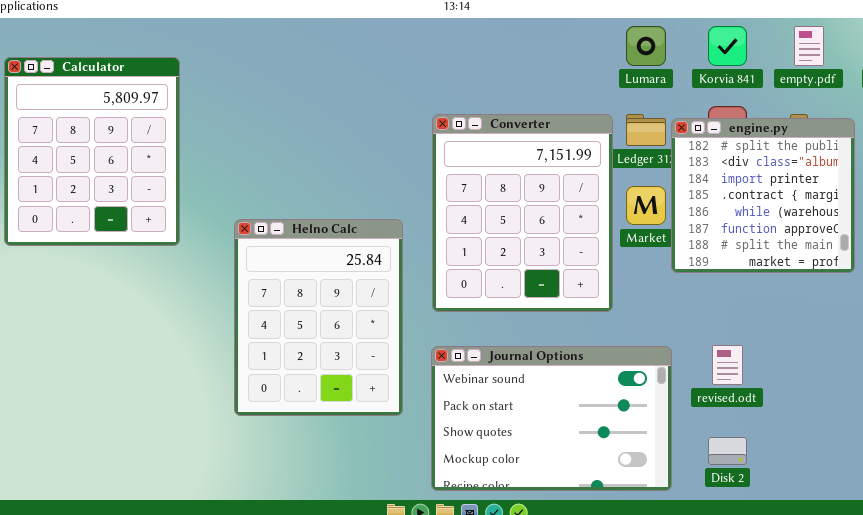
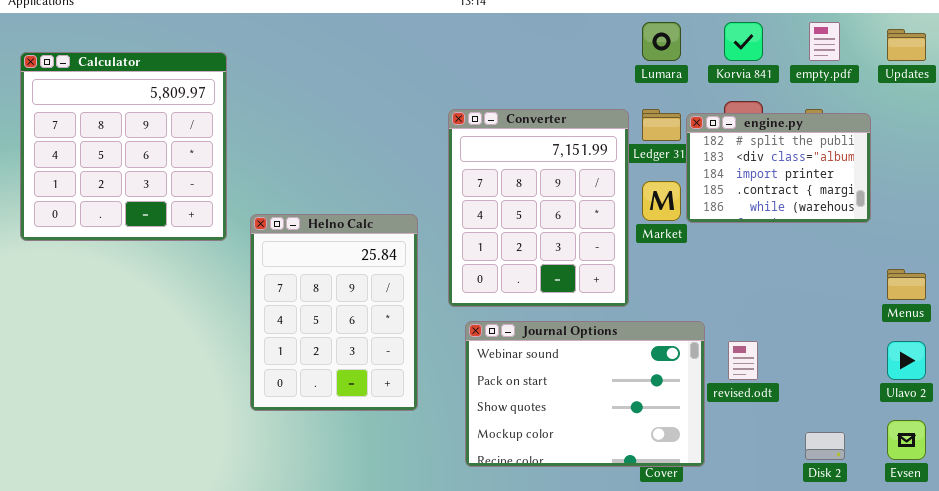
Calculator: [4,57,180,246] -> [20,52,227,241], resized
engine.py: [671,118,855,273] -> [686,113,871,223], resized
Journal Options: [431,346,672,491] -> [465,321,705,467], moved
Disk 2: [708,437,747,465] -> [805,432,845,460], moved

